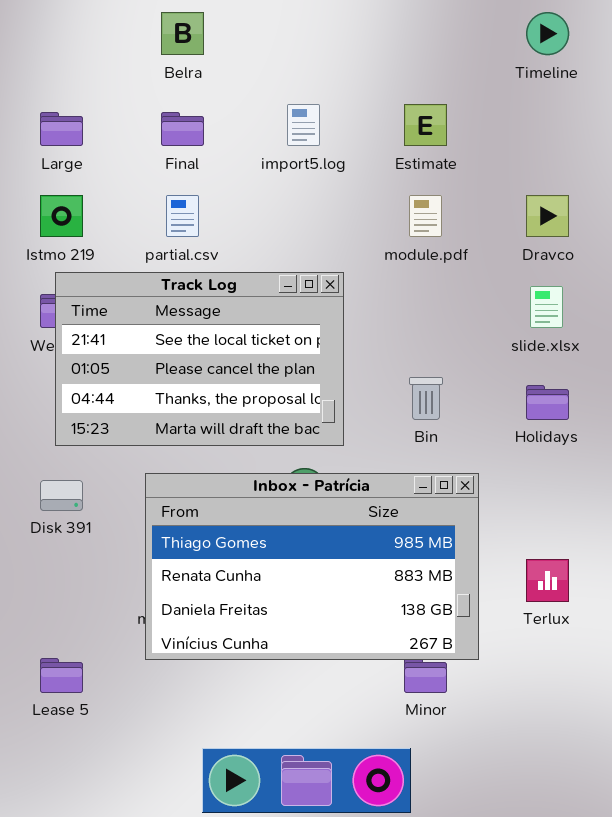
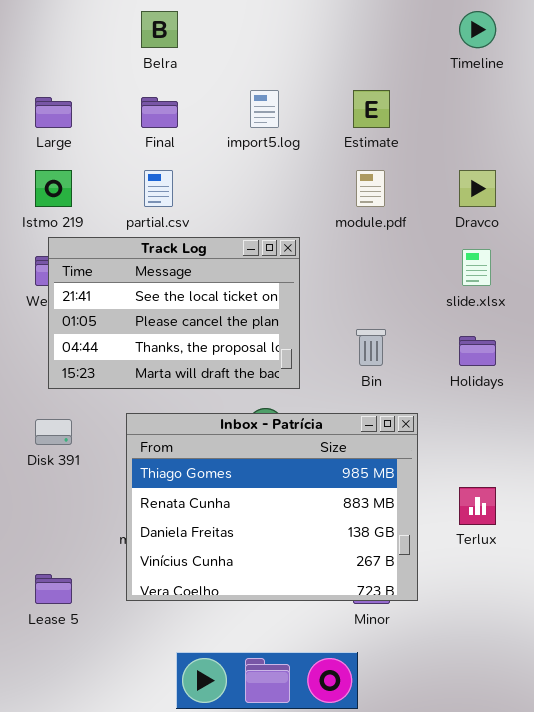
Inbox - Patrícia: [145,473,479,660] -> [126,413,418,601], resized

